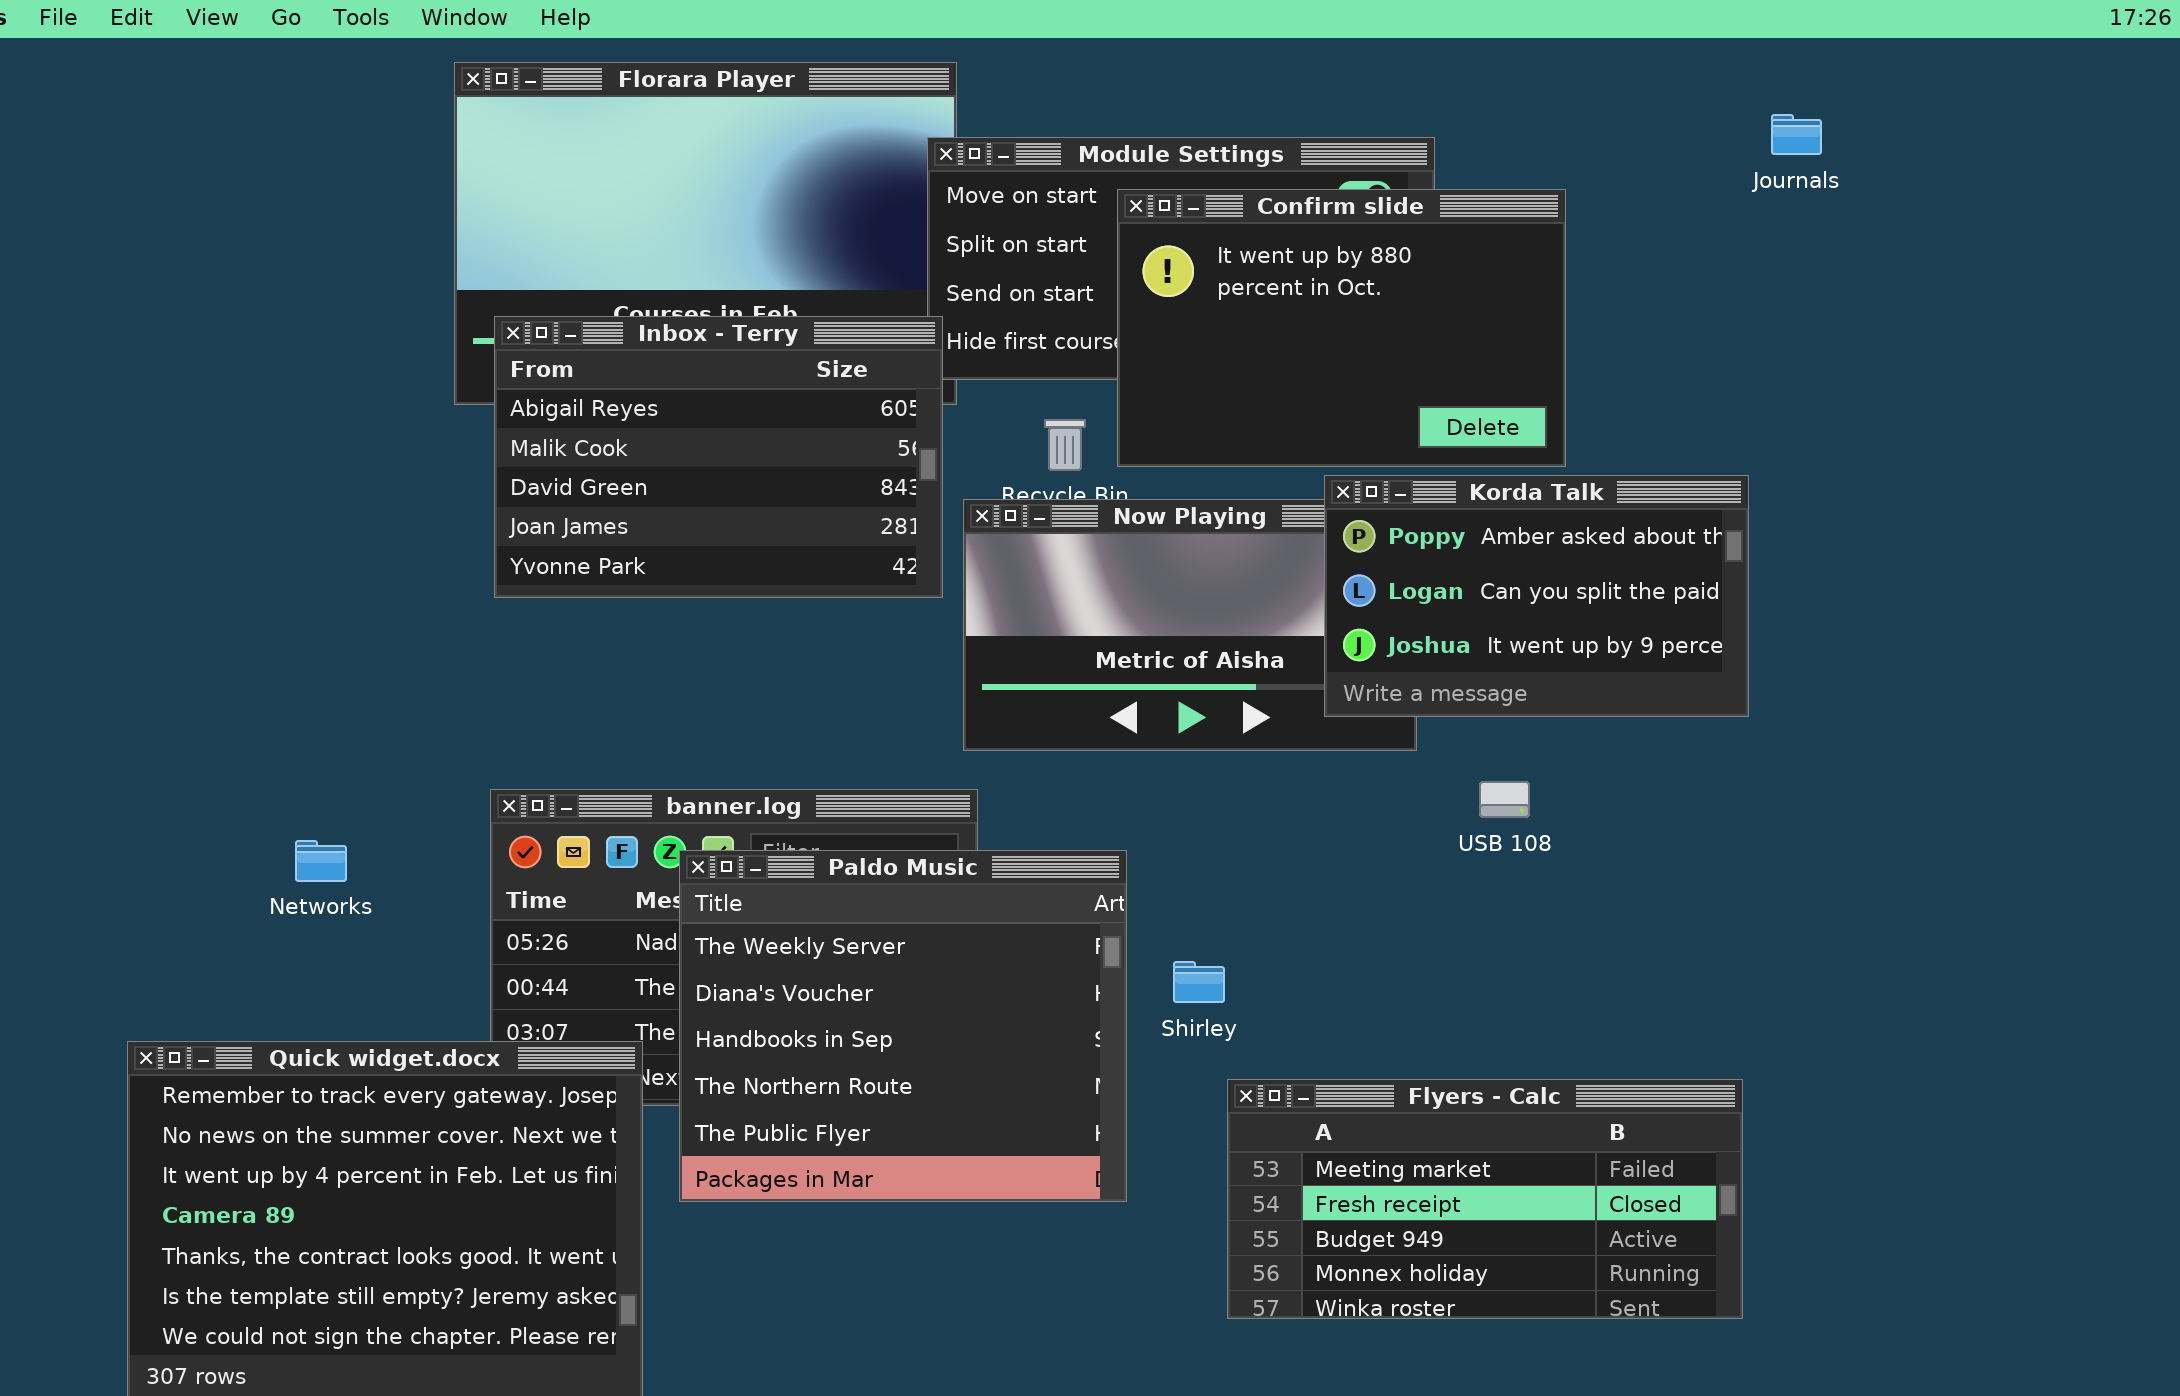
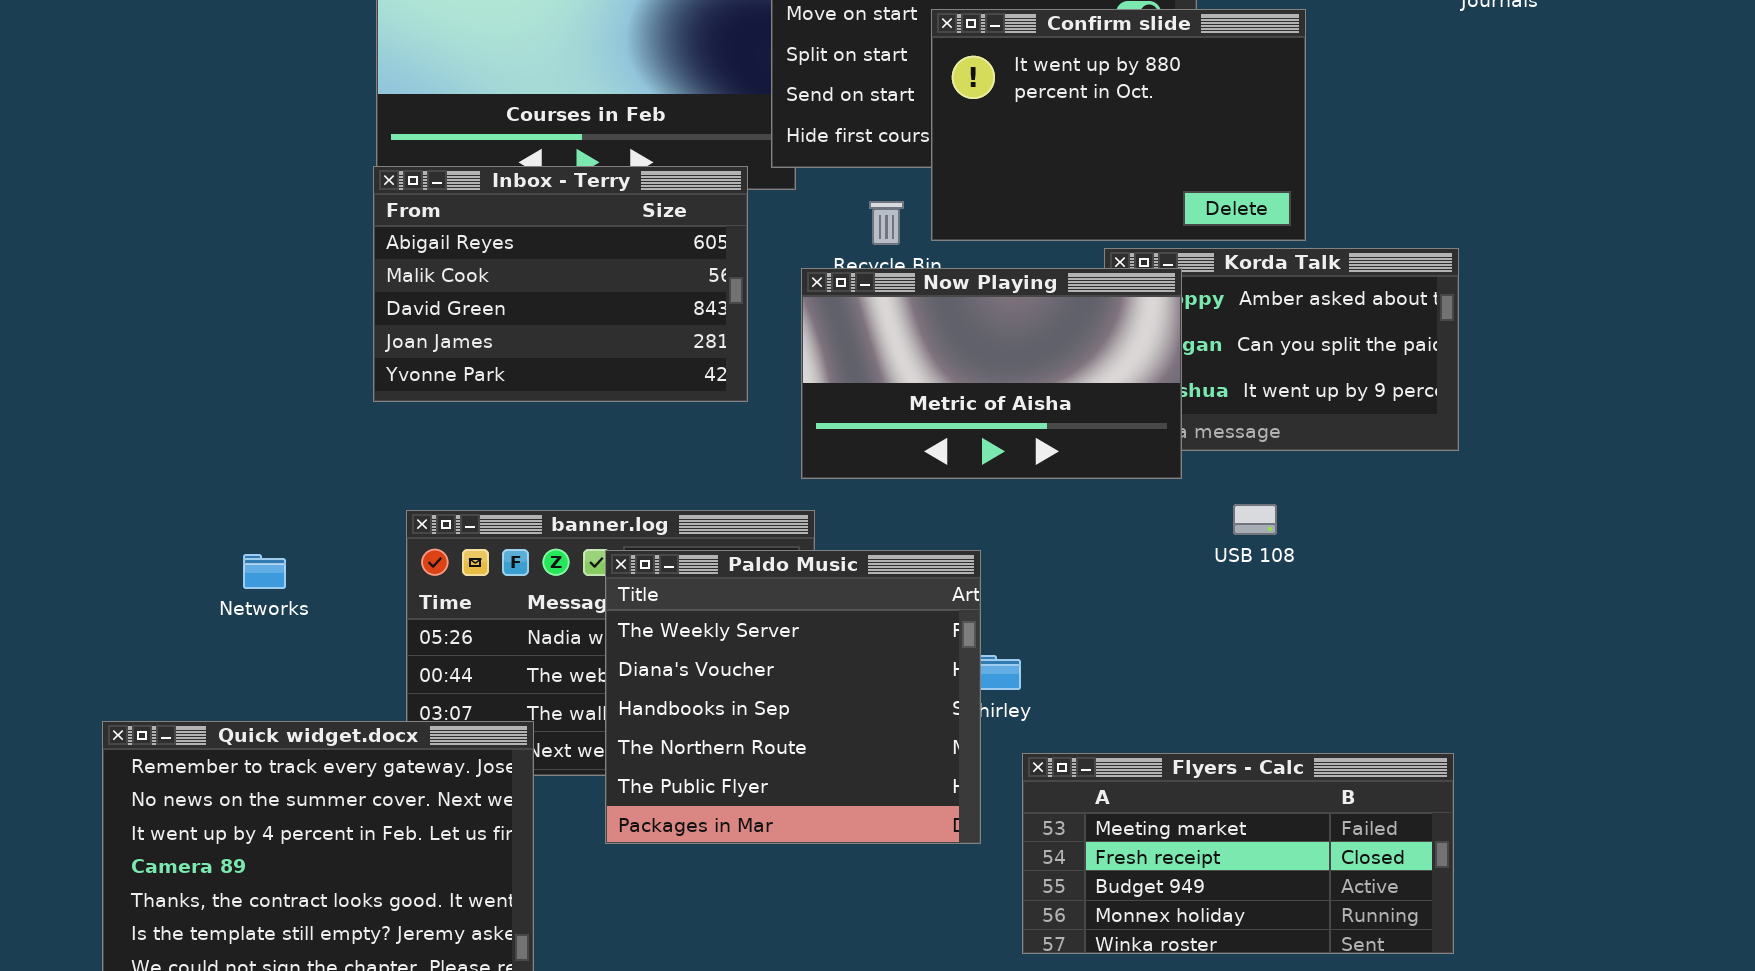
Inbox - Terry: [494,316,943,598] -> [373,166,748,402], moved
Now Playing: [963,499,1417,751] -> [801,268,1182,479], raised
Paldo Music: [679,850,1127,1202] -> [605,550,981,844], moved

